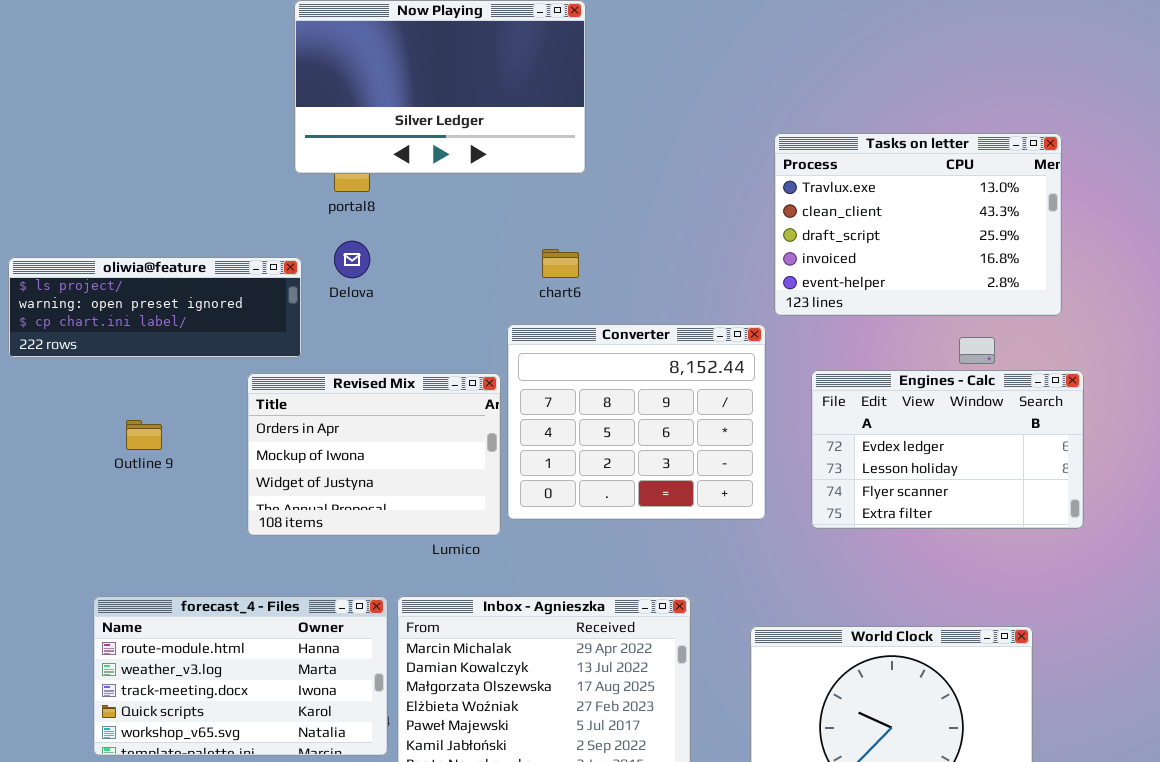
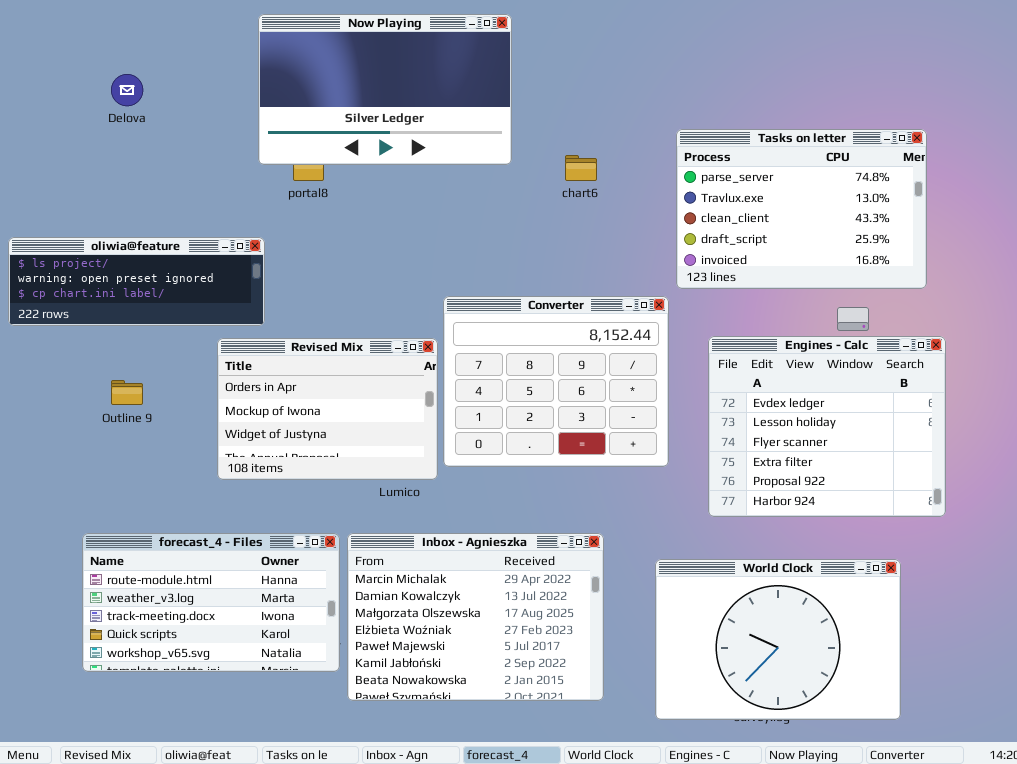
Tasks on letter: [774,133,1062,316] -> [676,129,927,289], scrolled up 1 row
Delova: [334,241,370,278] -> [111,74,143,106], moved
chart6: [542,249,579,278] -> [565,155,597,181], moved
Engines - Calc: [811,370,1084,529] -> [708,336,946,517], resized

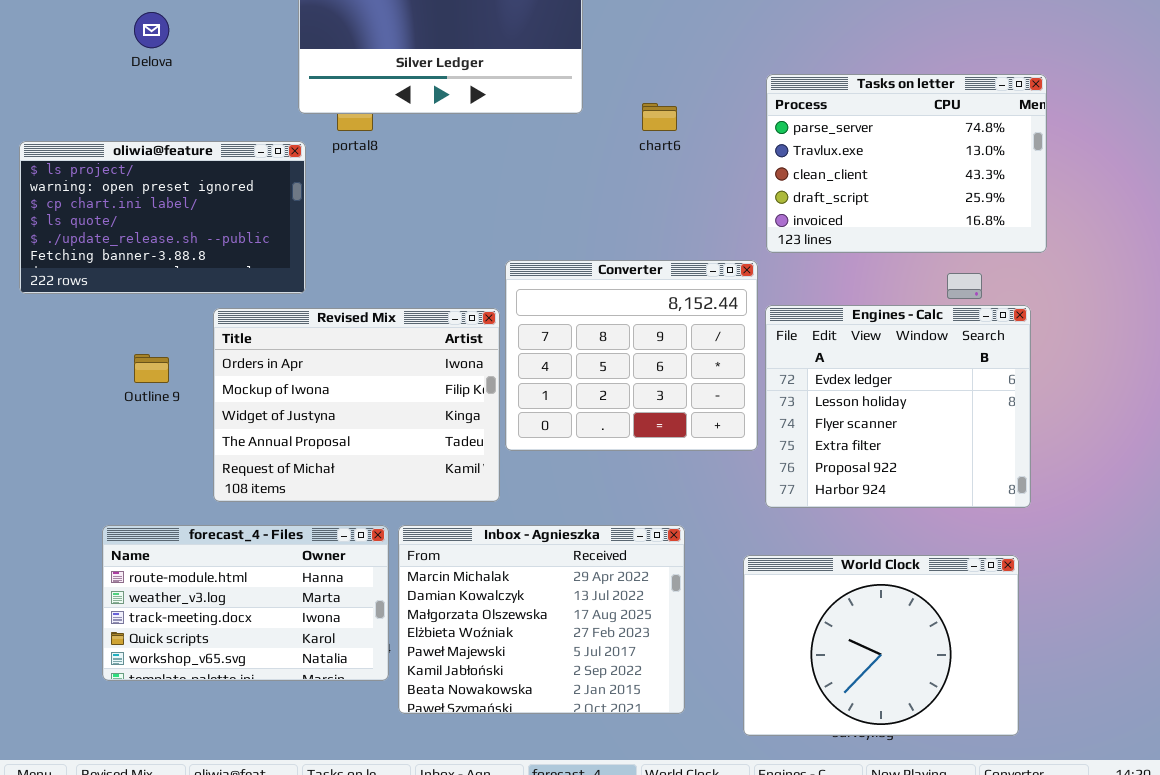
oliwia@feature: [8,237,265,326] -> [19,141,306,294], resized
Engines - Calc: [708,336,946,517] -> [765,305,1031,508], moved
Revised Mix: [217,338,438,480] -> [213,308,500,502], resized

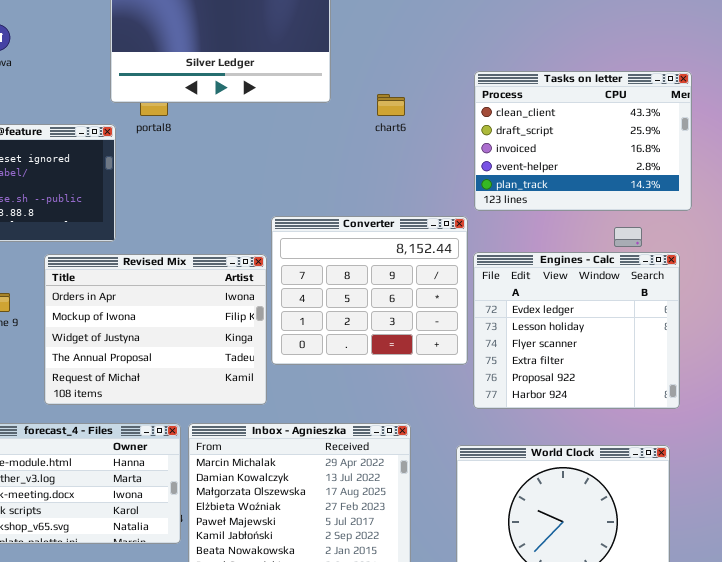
Tasks on letter: [766,74,1047,253] -> [474,71,692,211], scrolled down 2 rows

